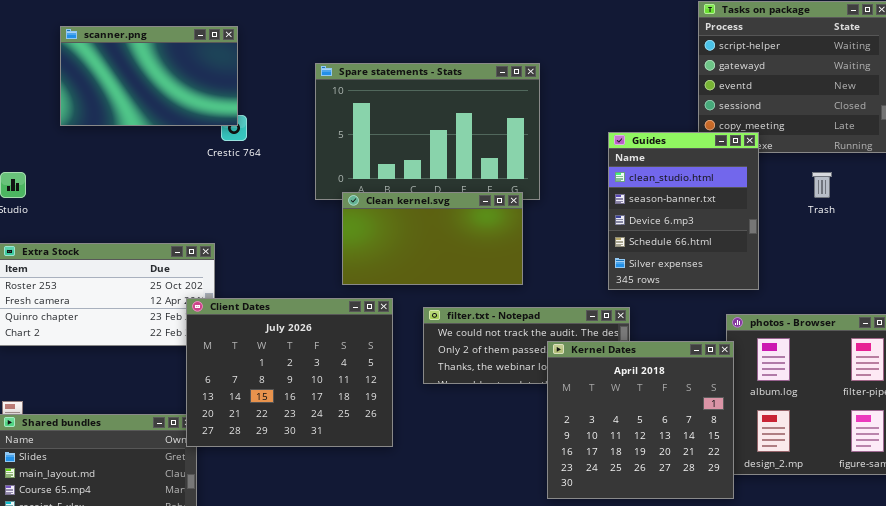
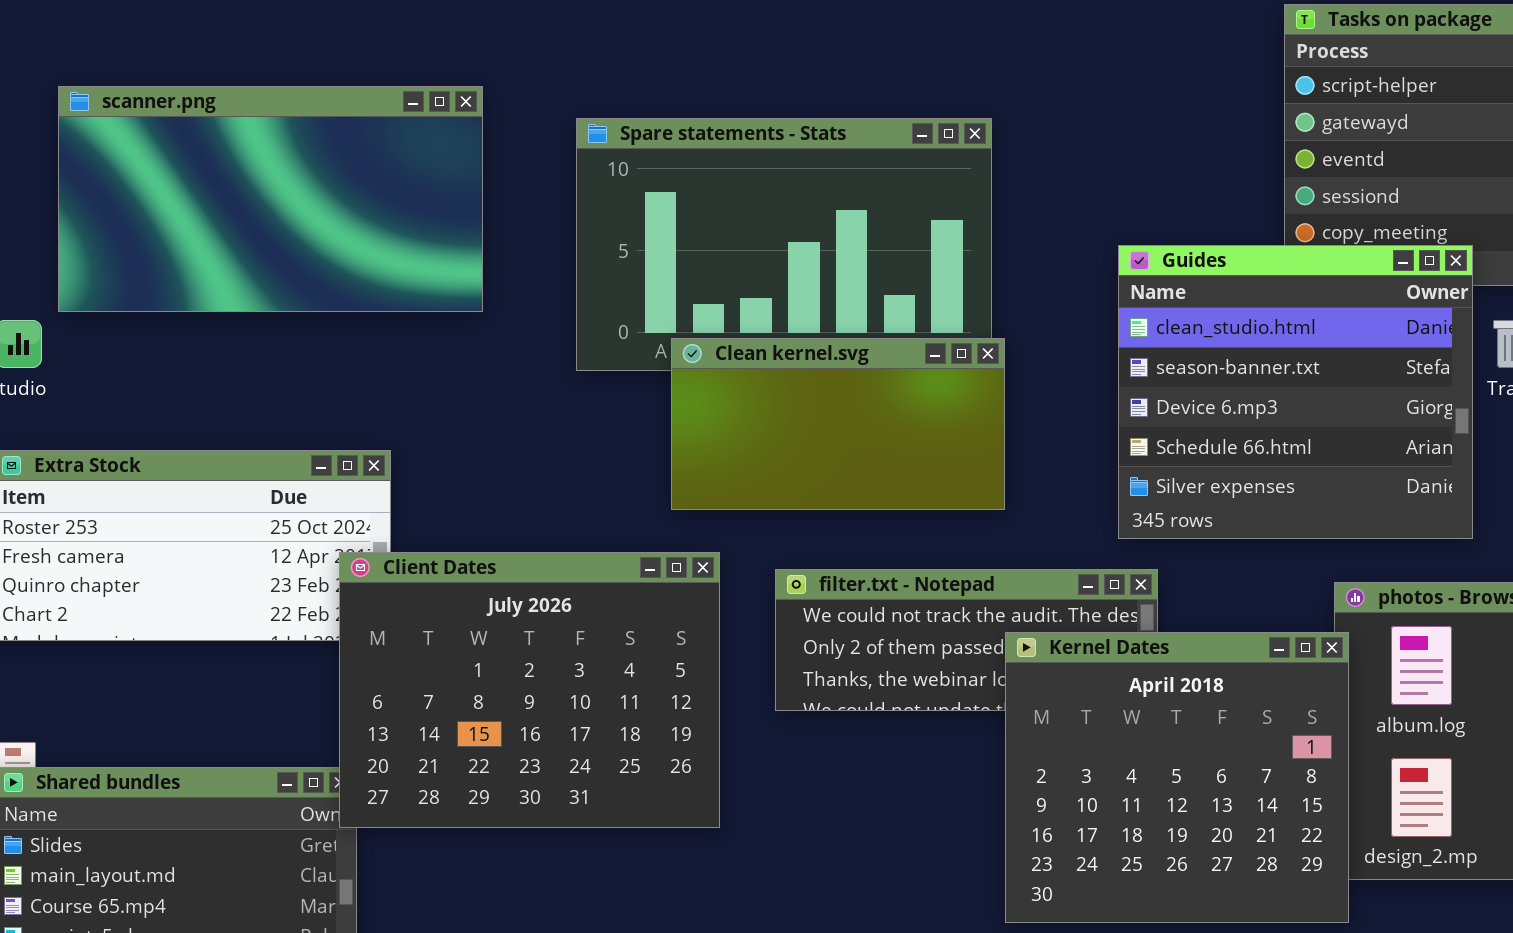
scanner.png: [60,26,238,126] -> [58,86,483,312], moved, resized
Guides: [608,132,759,290] -> [1118,245,1473,539], resized
Clean kernel.svg: [342,192,523,285] -> [671,338,1005,510], moved

